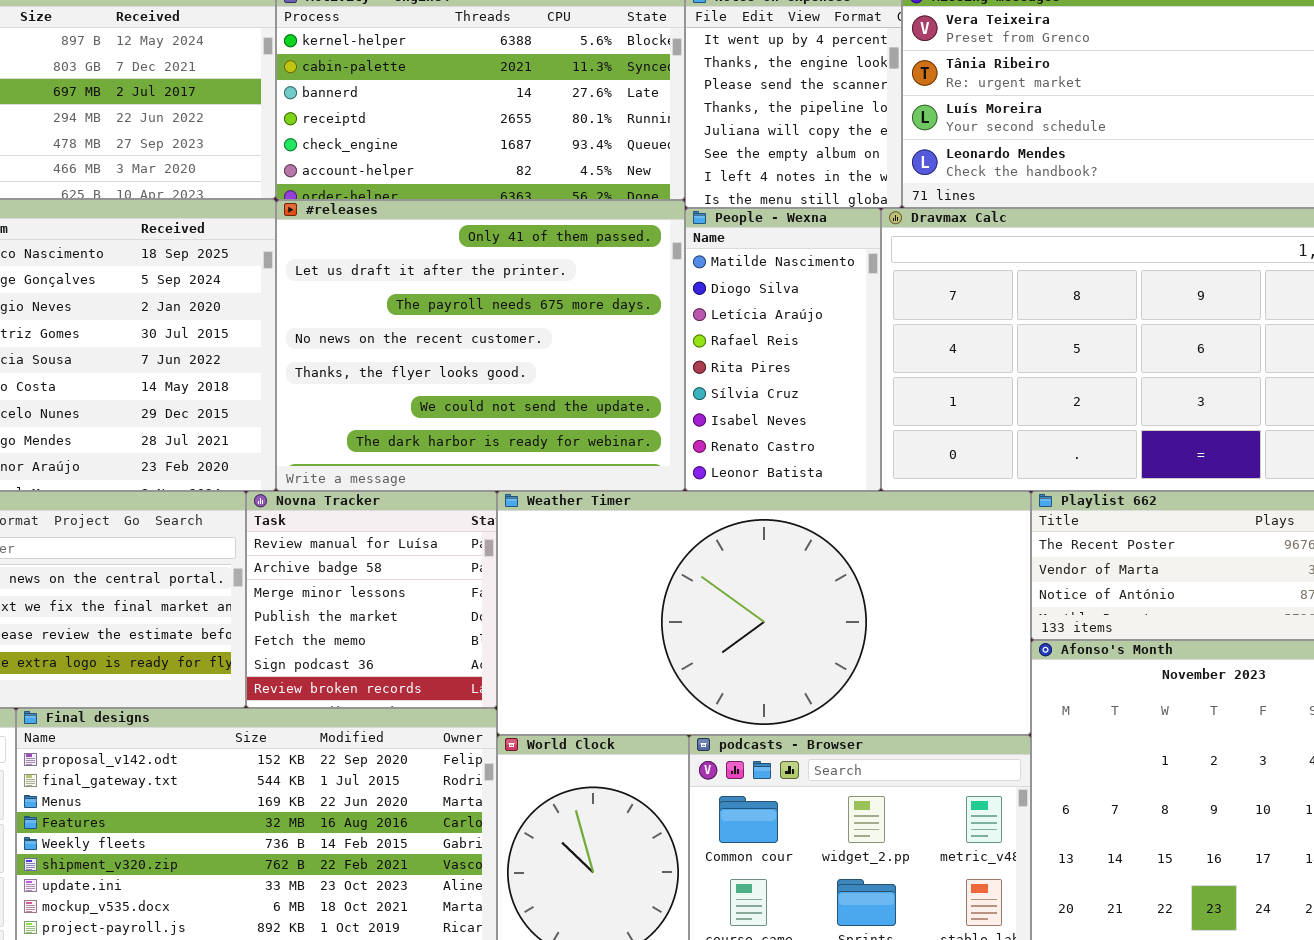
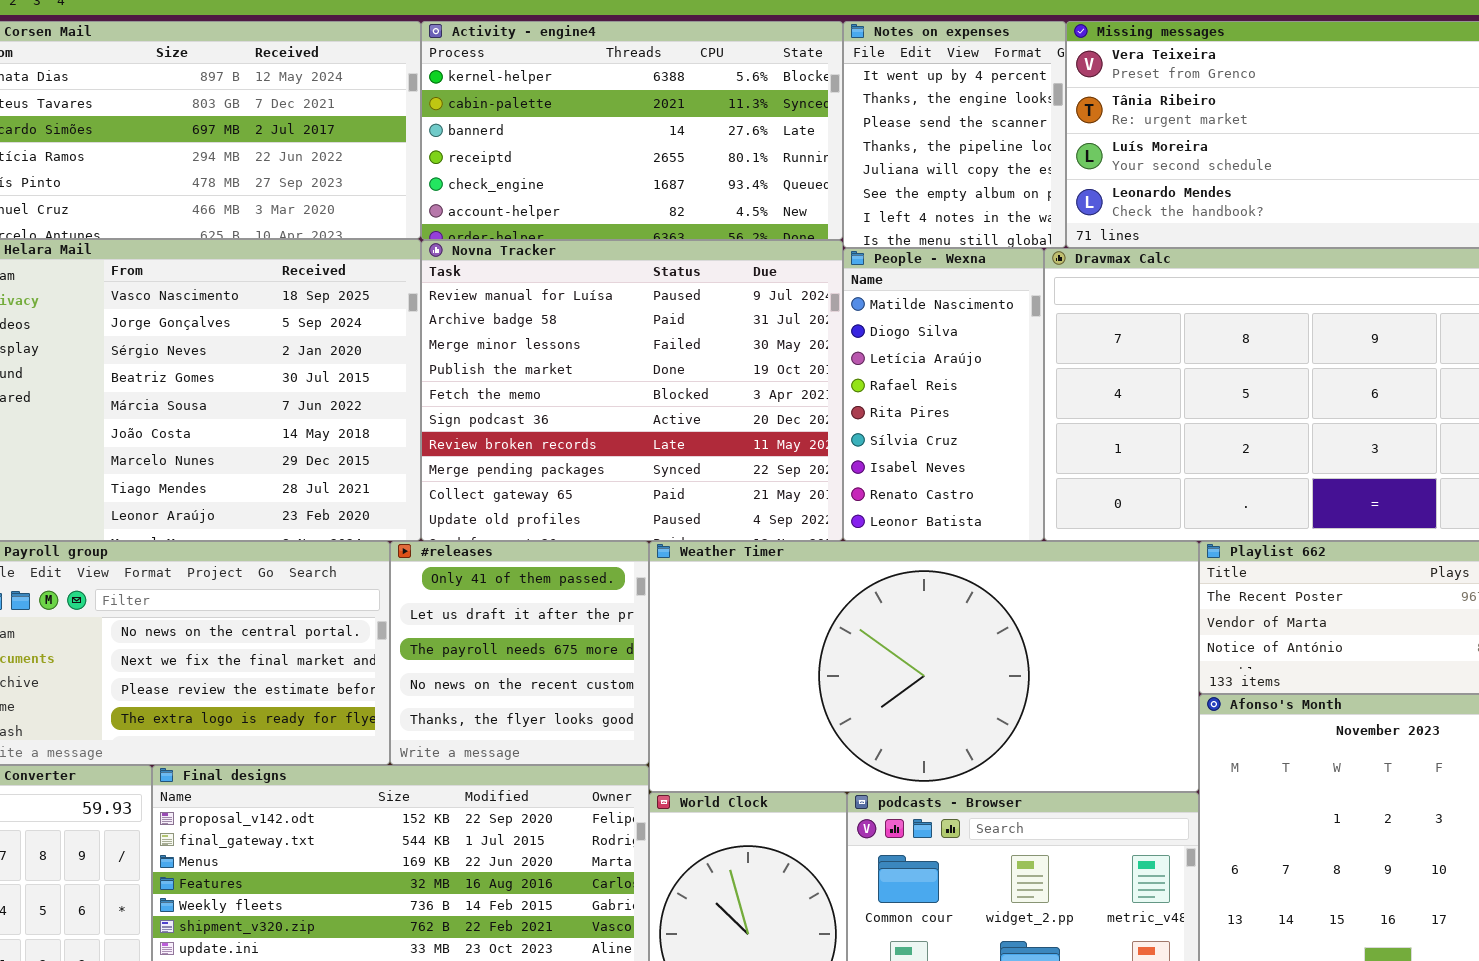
#releases: [276,200,685,491] -> [390,541,649,765], moved, resized
Novna Tracker: [246,491,497,708] -> [421,240,843,541], moved, resized

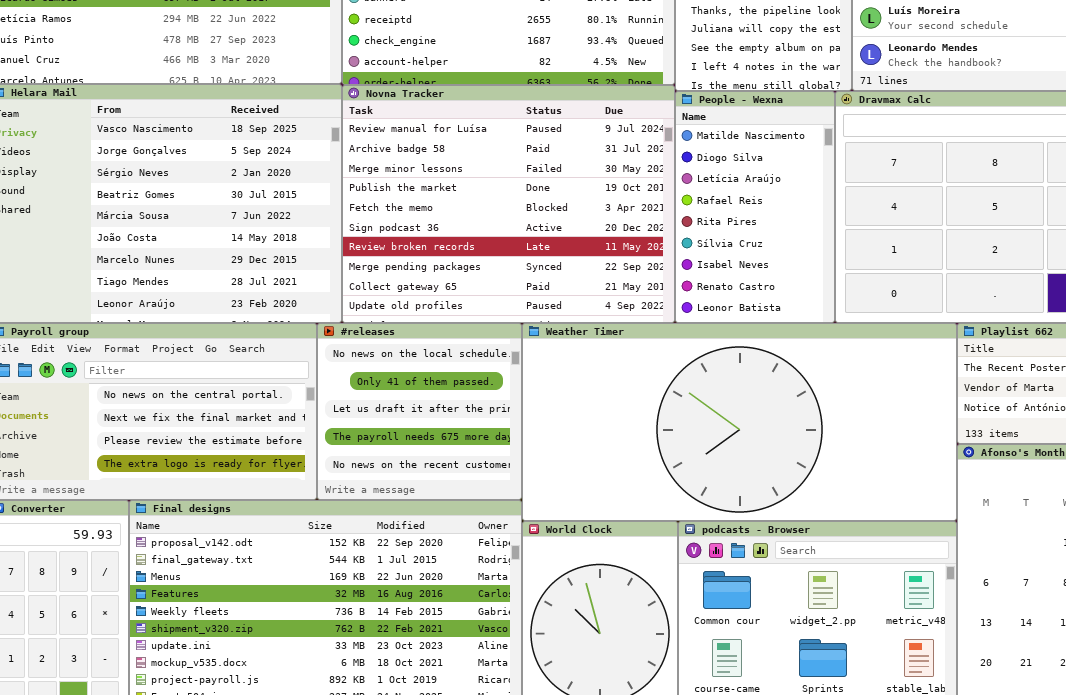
#releases: [390,541,649,765] -> [317,323,522,500], scrolled up 1 row

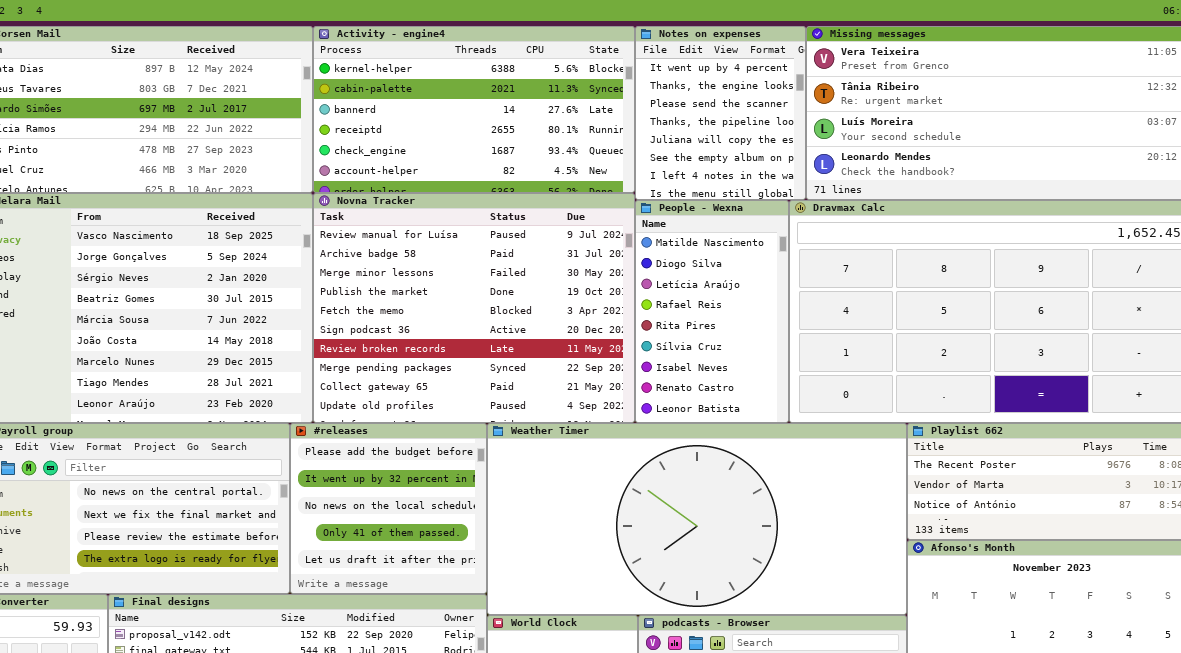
#releases: [317,323,522,500] -> [290,423,487,594], scrolled up 2 rows

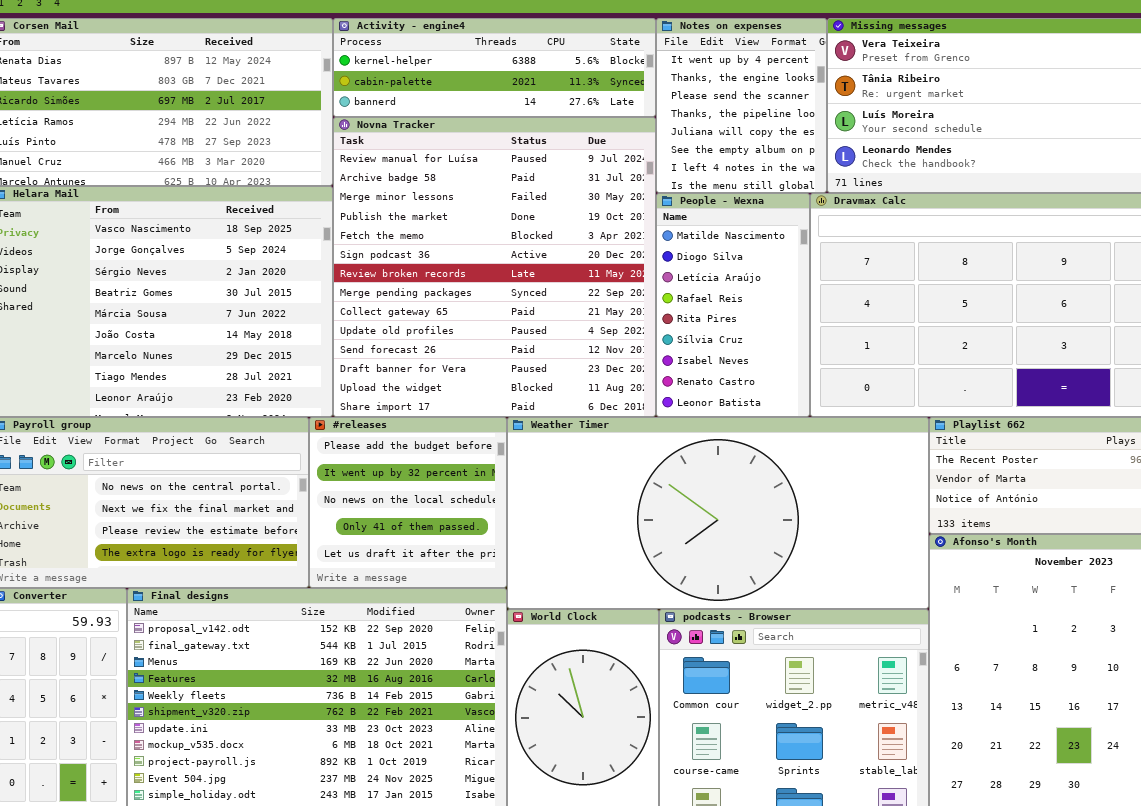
Activity - engine4: [313,26,635,193] -> [333,18,656,117], resized
Novna Tracker: [313,193,635,423] -> [333,117,656,417], resized

